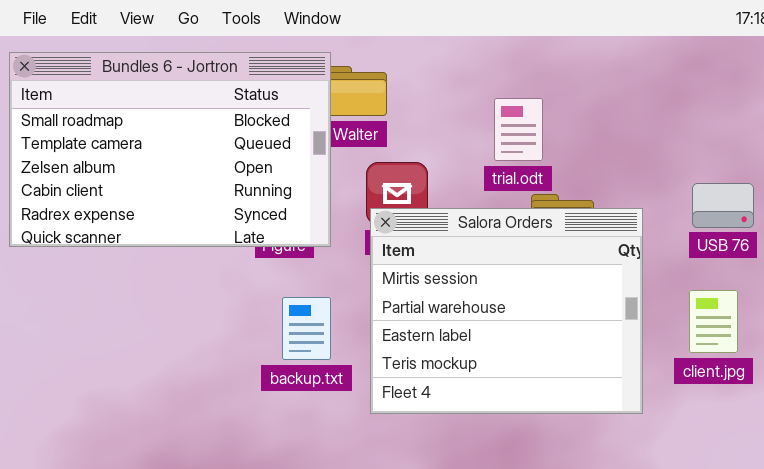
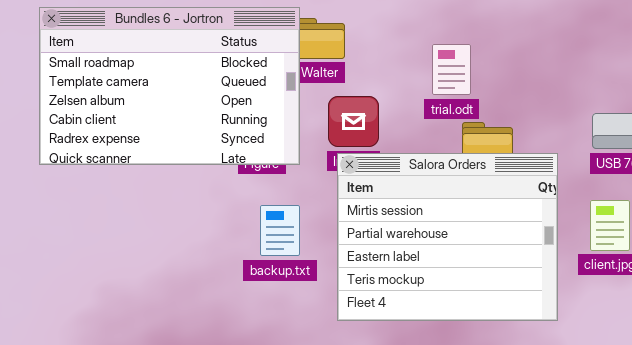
Salora Orders: [370,208,643,414] -> [337,153,558,321], moved

